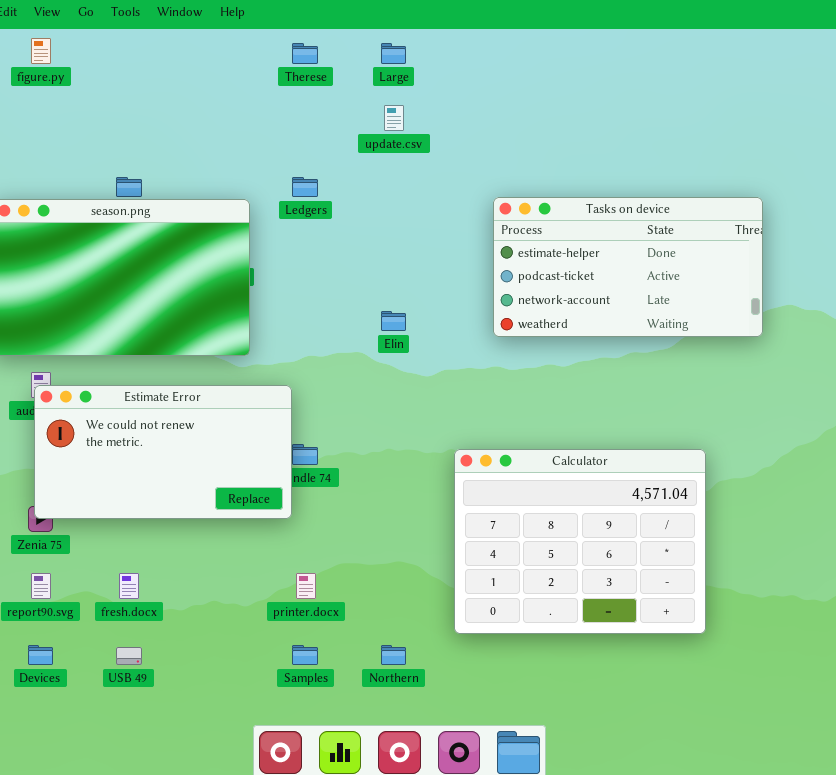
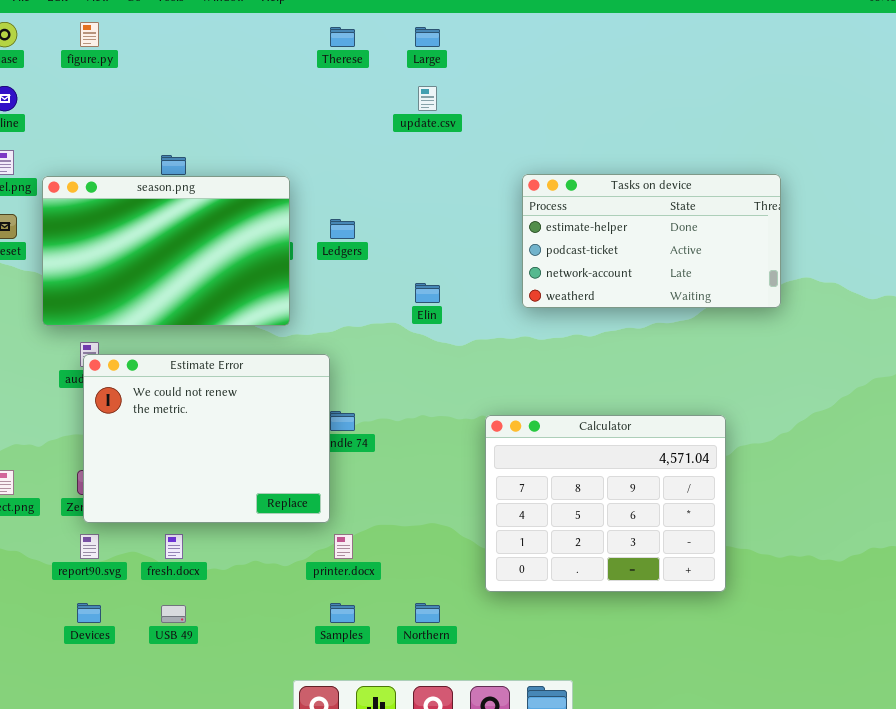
Ledgers: [292,177,318,197] -> [330,219,355,239], moved
Estimate Error: [34,385,292,519] -> [83,354,330,523], resized

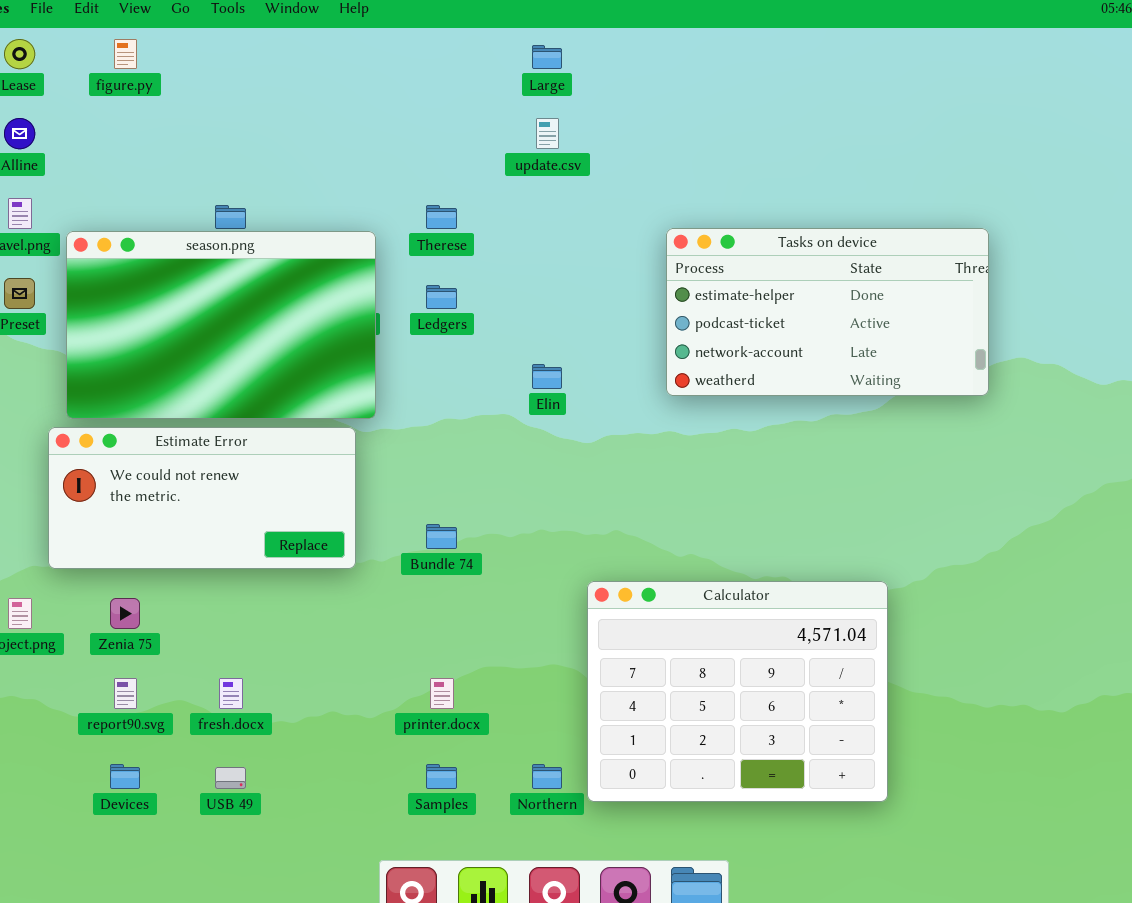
Therese: [330,27,355,47] -> [426,205,457,229], moved
Estimate Error: [83,354,330,523] -> [48,427,356,569], moved, resized
Calculator: [485,415,726,592] -> [587,581,888,802], moved

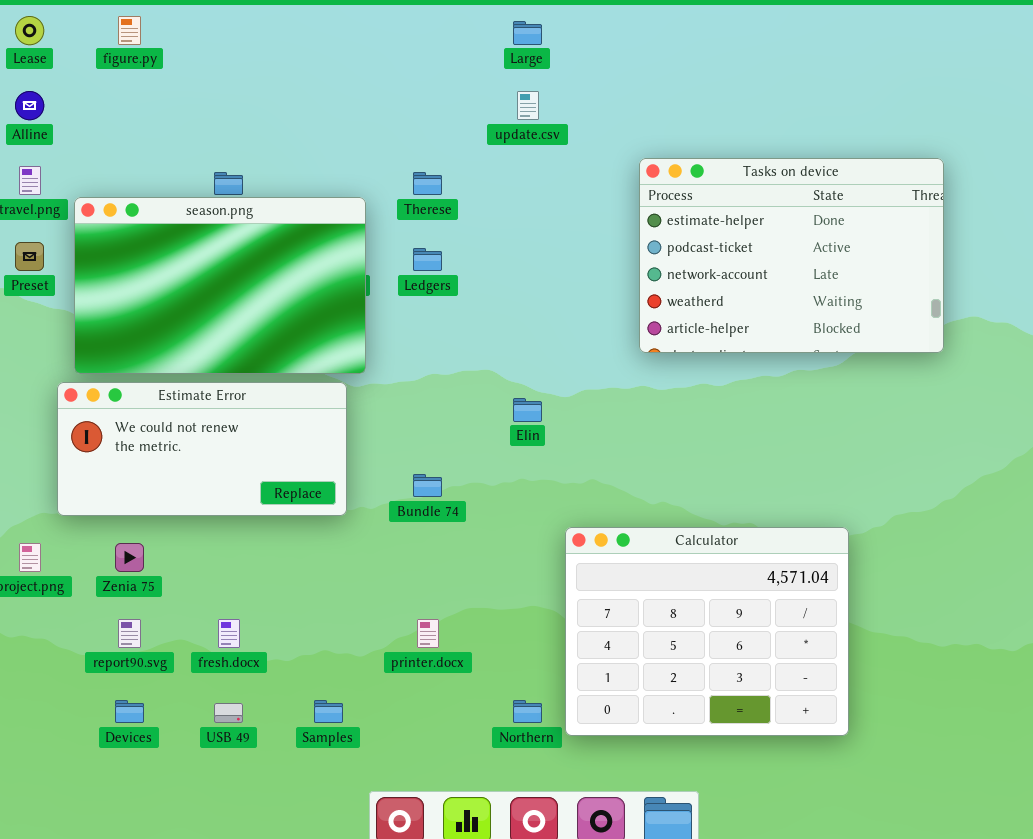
Tasks on device: [666,228,989,396] -> [639,158,944,353], resized
Elin: [532,364,562,389] -> [513,398,542,422], moved
Samples: [426,764,457,789] -> [314,700,343,723], moved

